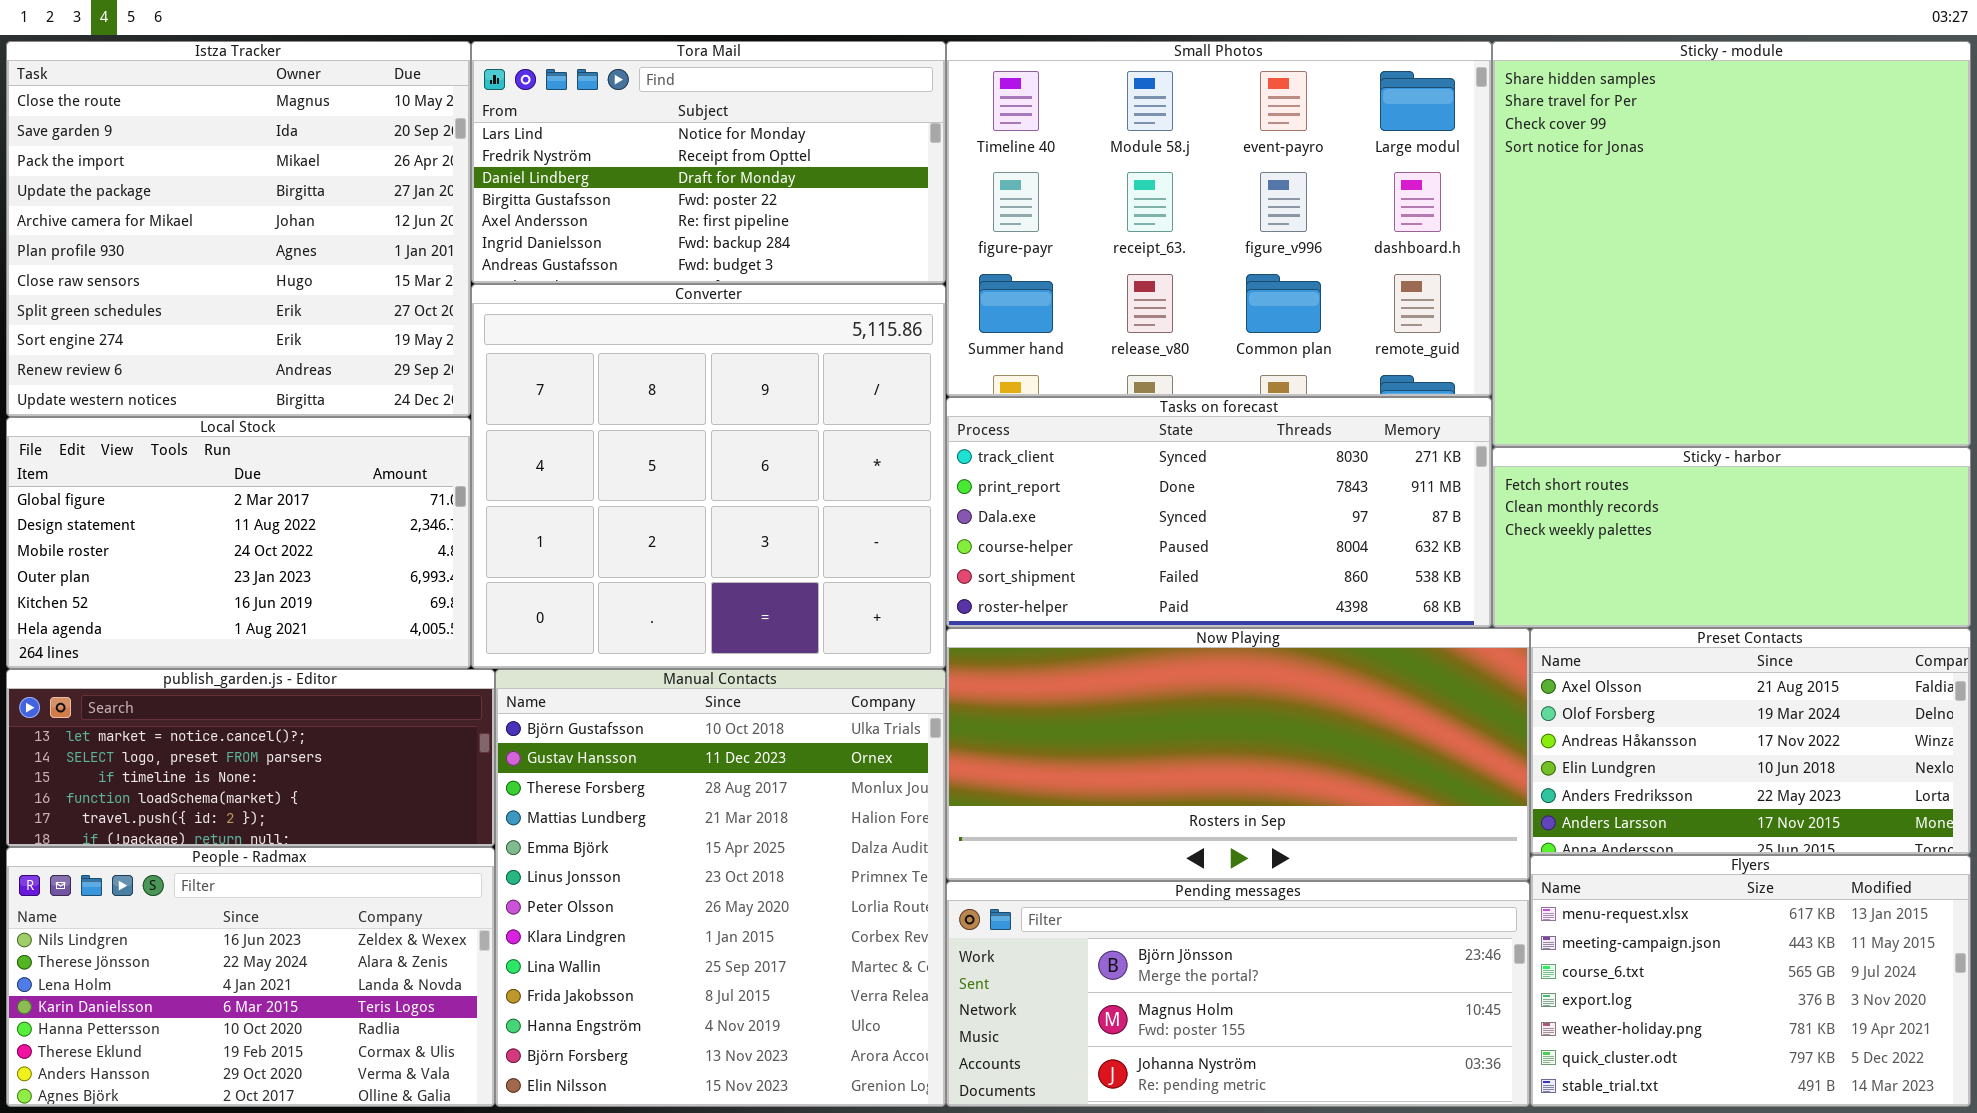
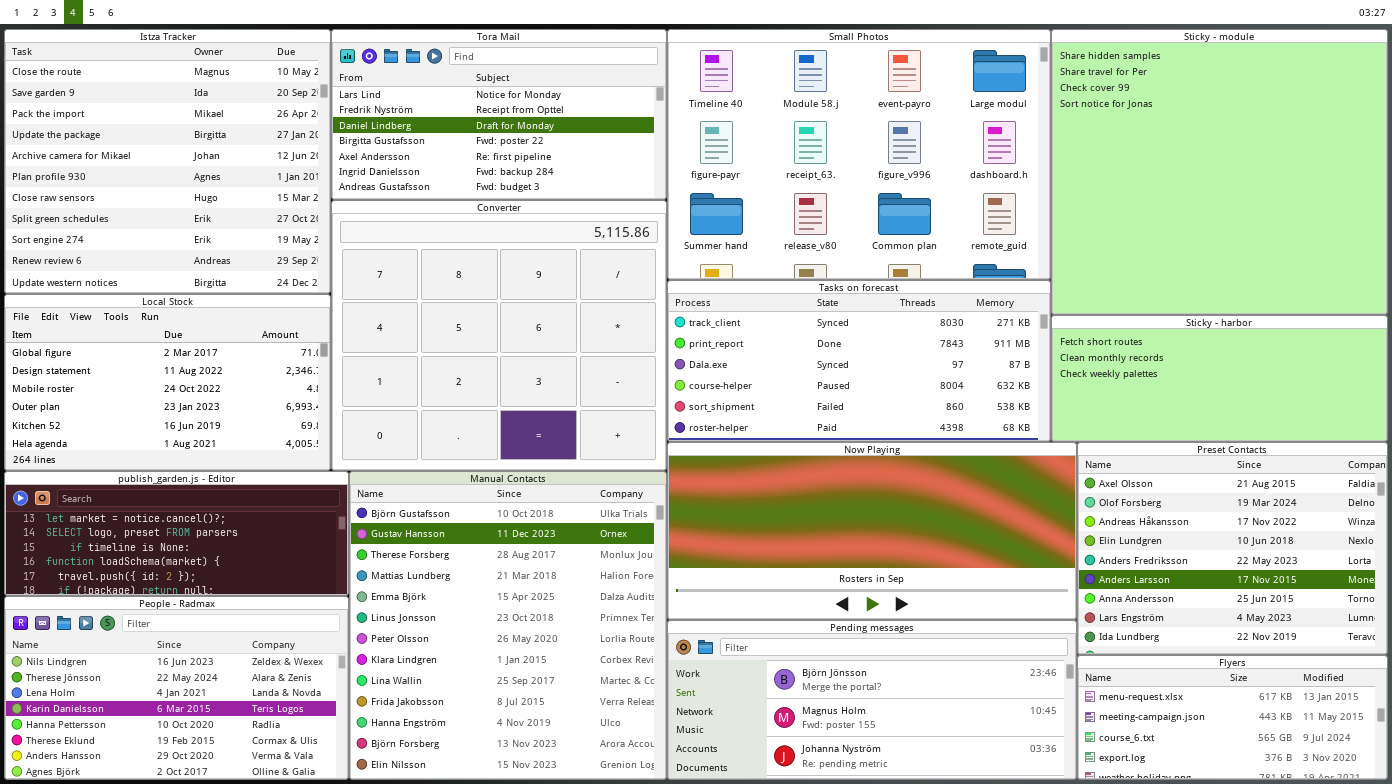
Preset Contacts: [1530,628,1971,855] -> [1077,442,1388,655], resized
Flyers: [1530,855,1971,1107] -> [1077,655,1388,780], resized

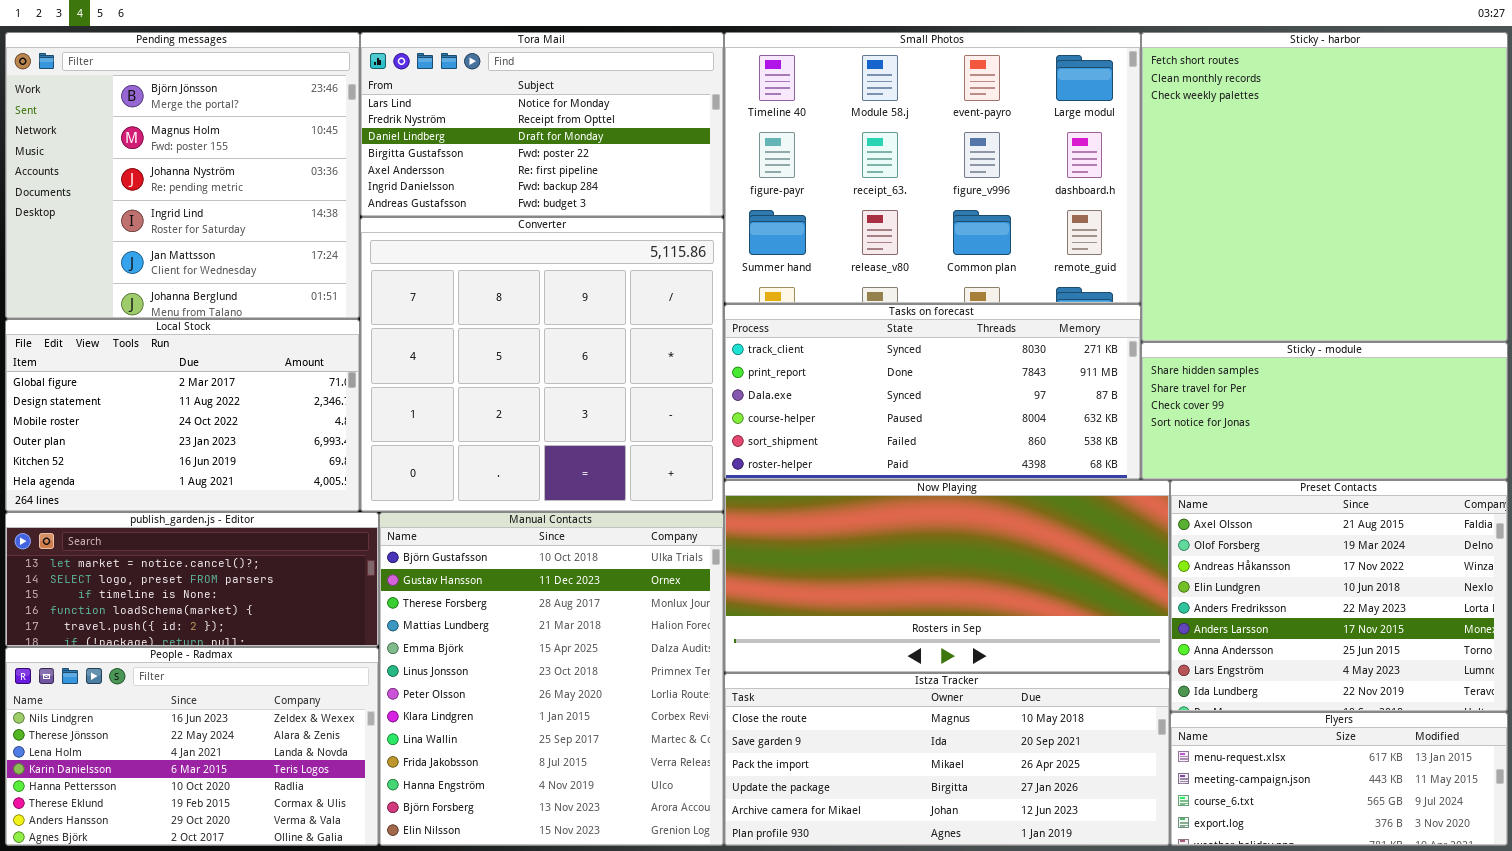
Istza Tracker: [4,29,331,294] -> [724,673,1170,846], moved, resized
Sticky - module: [1051,29,1388,315] -> [1141,342,1508,480], moved, resized
Sticky - harbor: [1051,315,1388,442] -> [1141,32,1508,342], moved, resized
Pending messages: [667,620,1077,780] -> [5,32,360,319], moved, resized

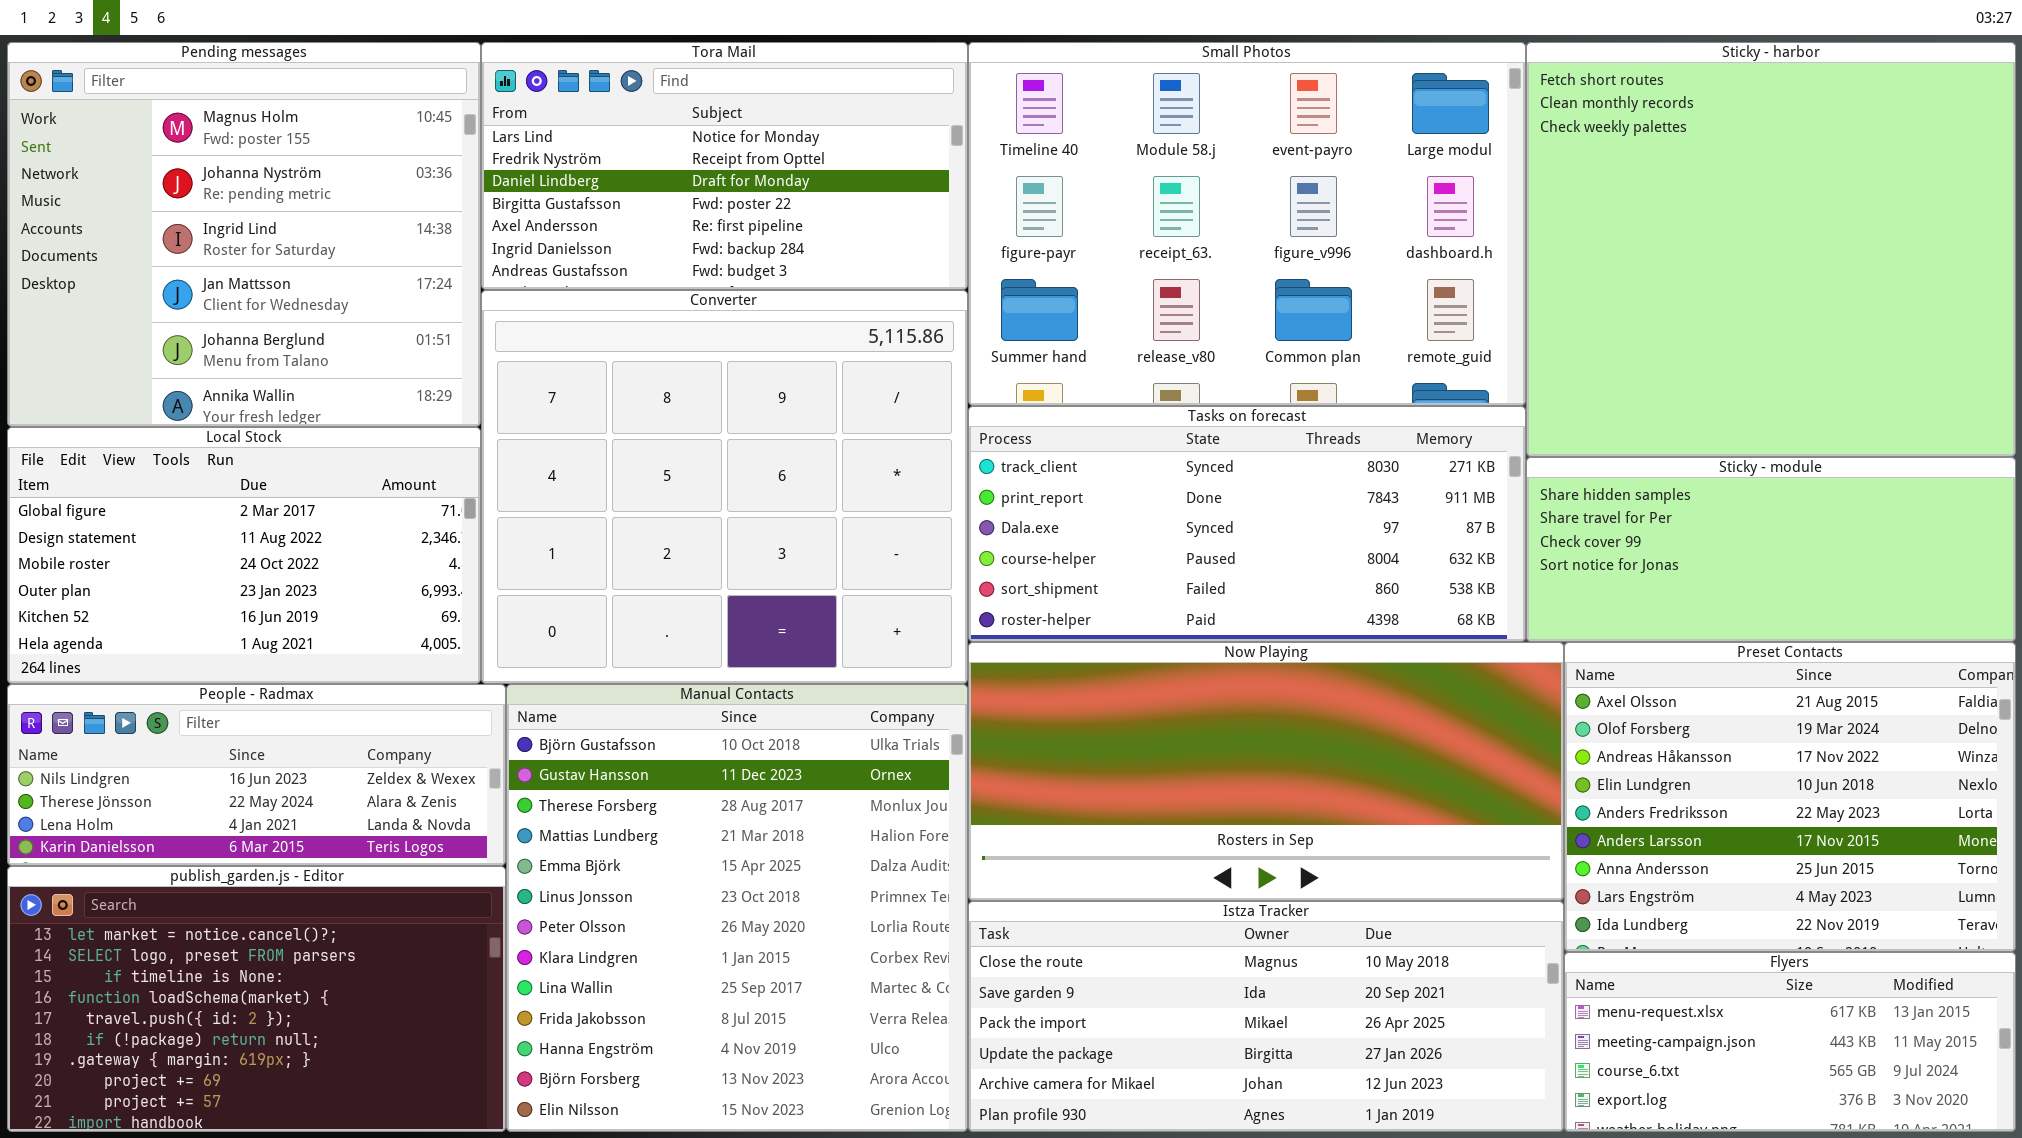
Pending messages: [5,32,360,319] -> [7,42,481,427], scrolled down 1 row
publish_garden.js - Editor: [5,512,379,647] -> [7,866,506,1132], moved, resized
People - Radmax: [5,647,379,846] -> [7,684,506,866], moved, resized

